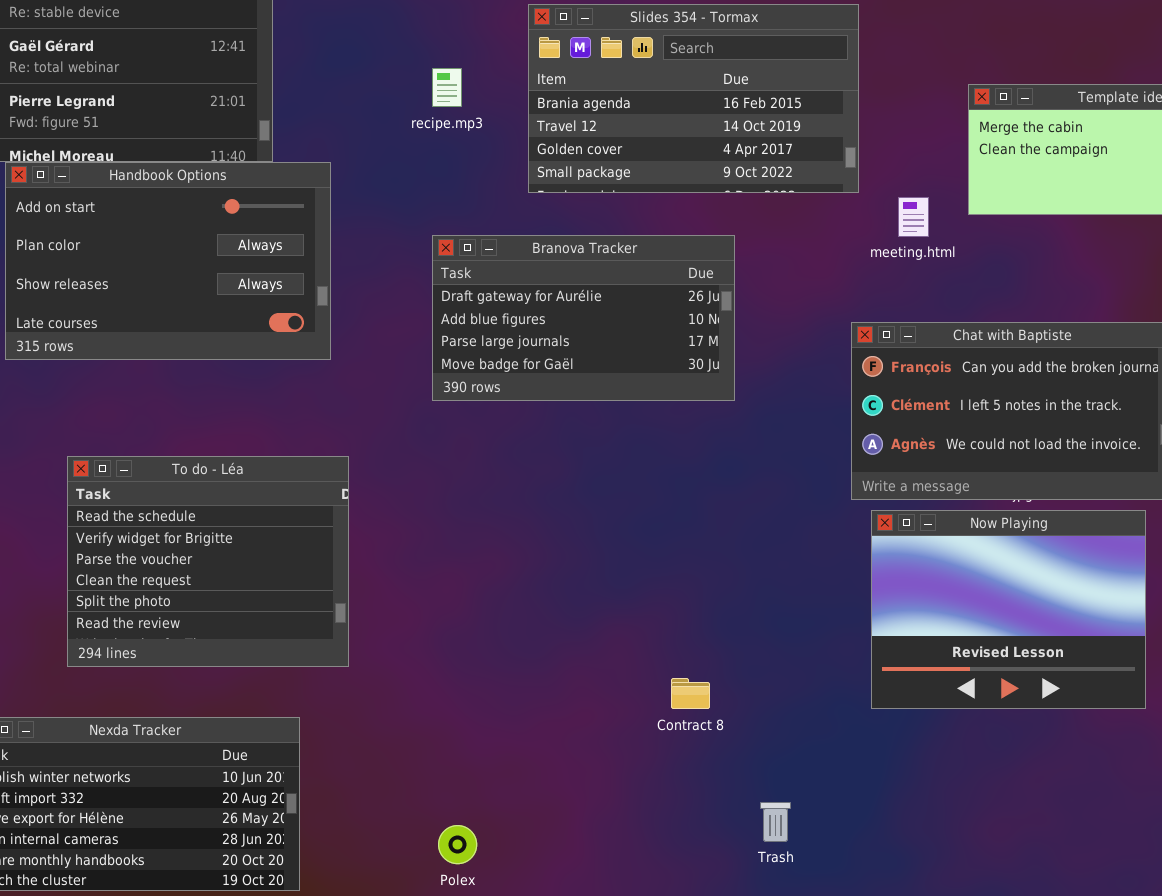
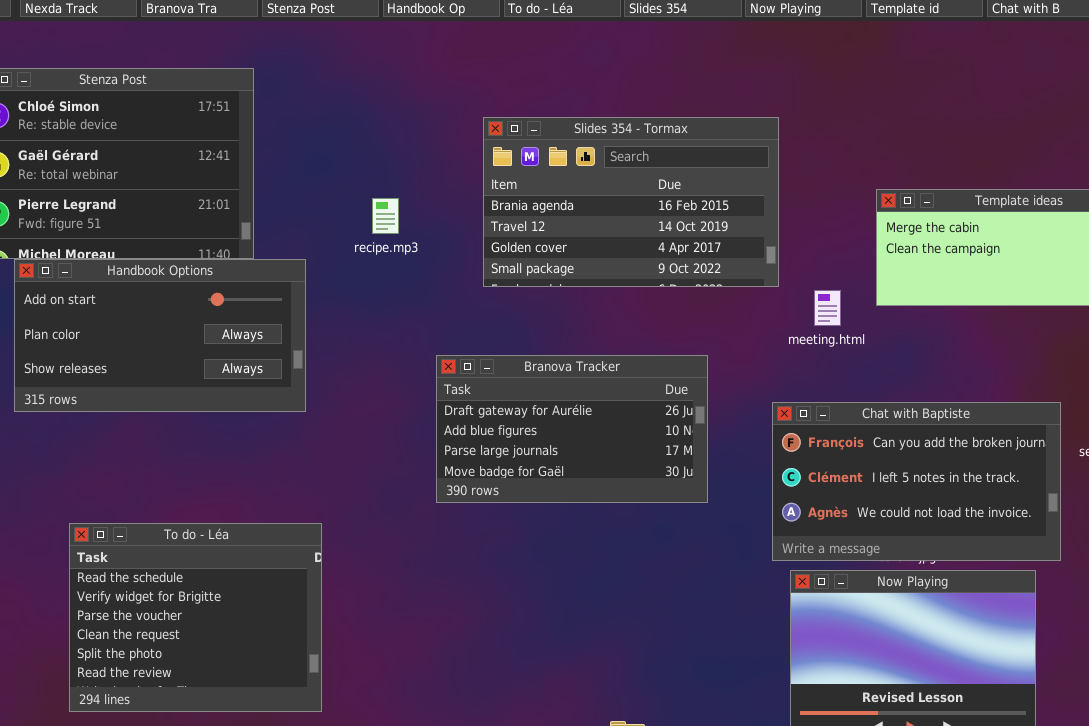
recipe.mp3: [432,68,462,107] -> [372,198,399,234], moved
Handbook Options: [5,162,331,360] -> [14,259,306,412], resized
Branova Tracker: [432,235,735,401] -> [436,355,708,503], moved

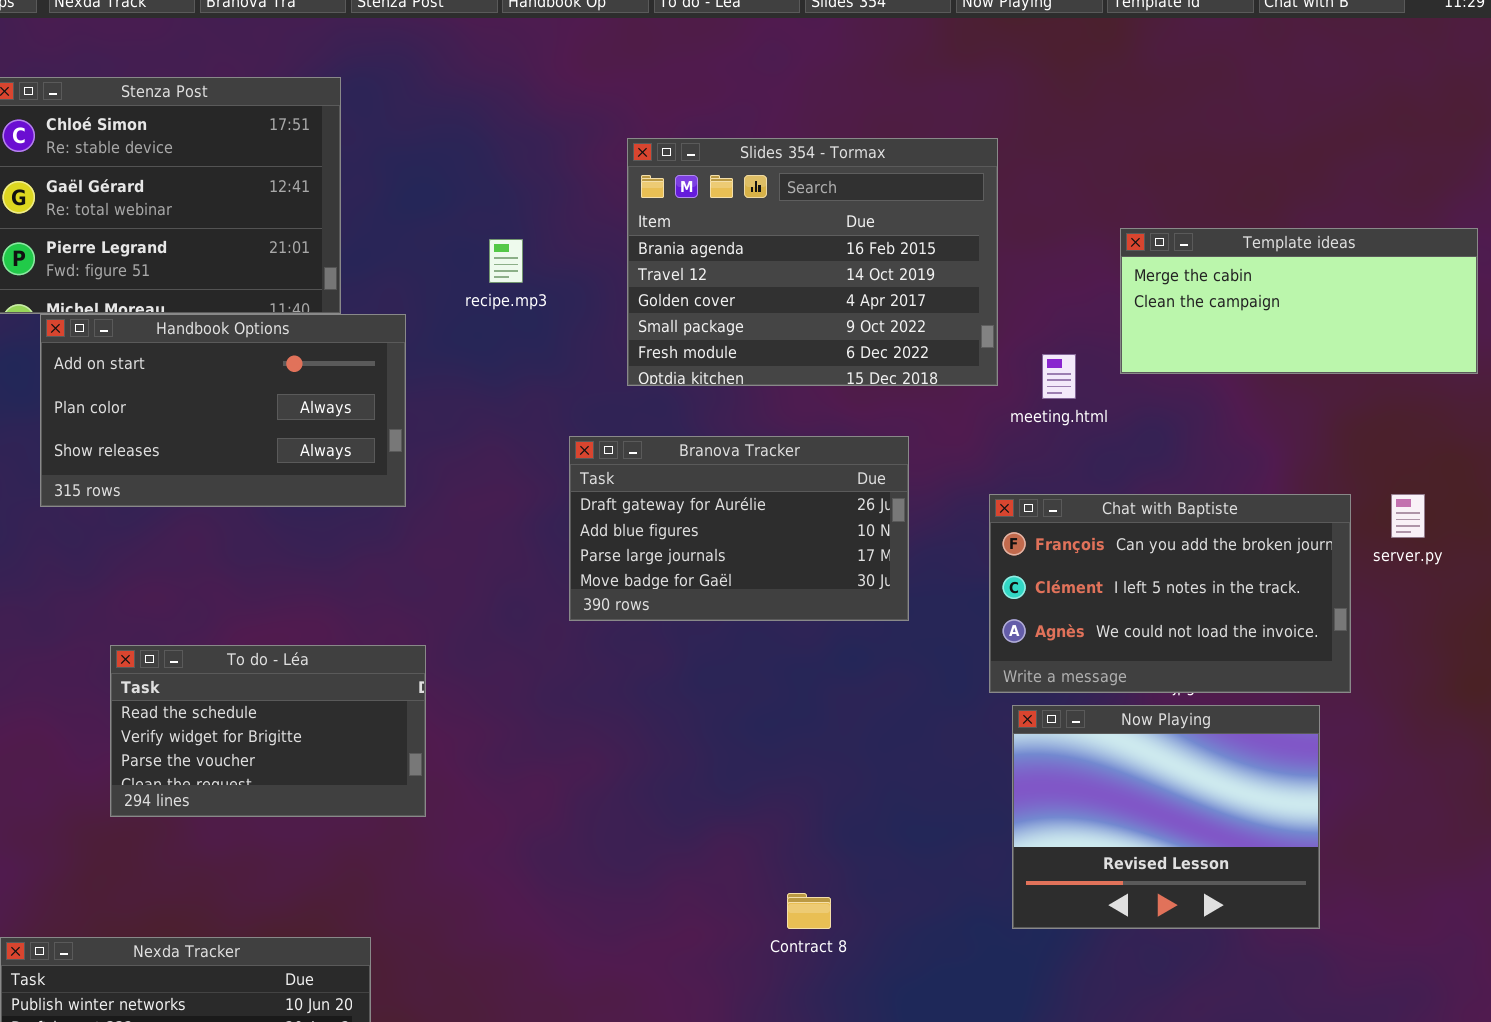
Slides 354 - Tormax: [483,117,779,287] -> [627,138,998,386], resized
To do - Léa: [69,523,322,712] -> [110,645,426,817], resized

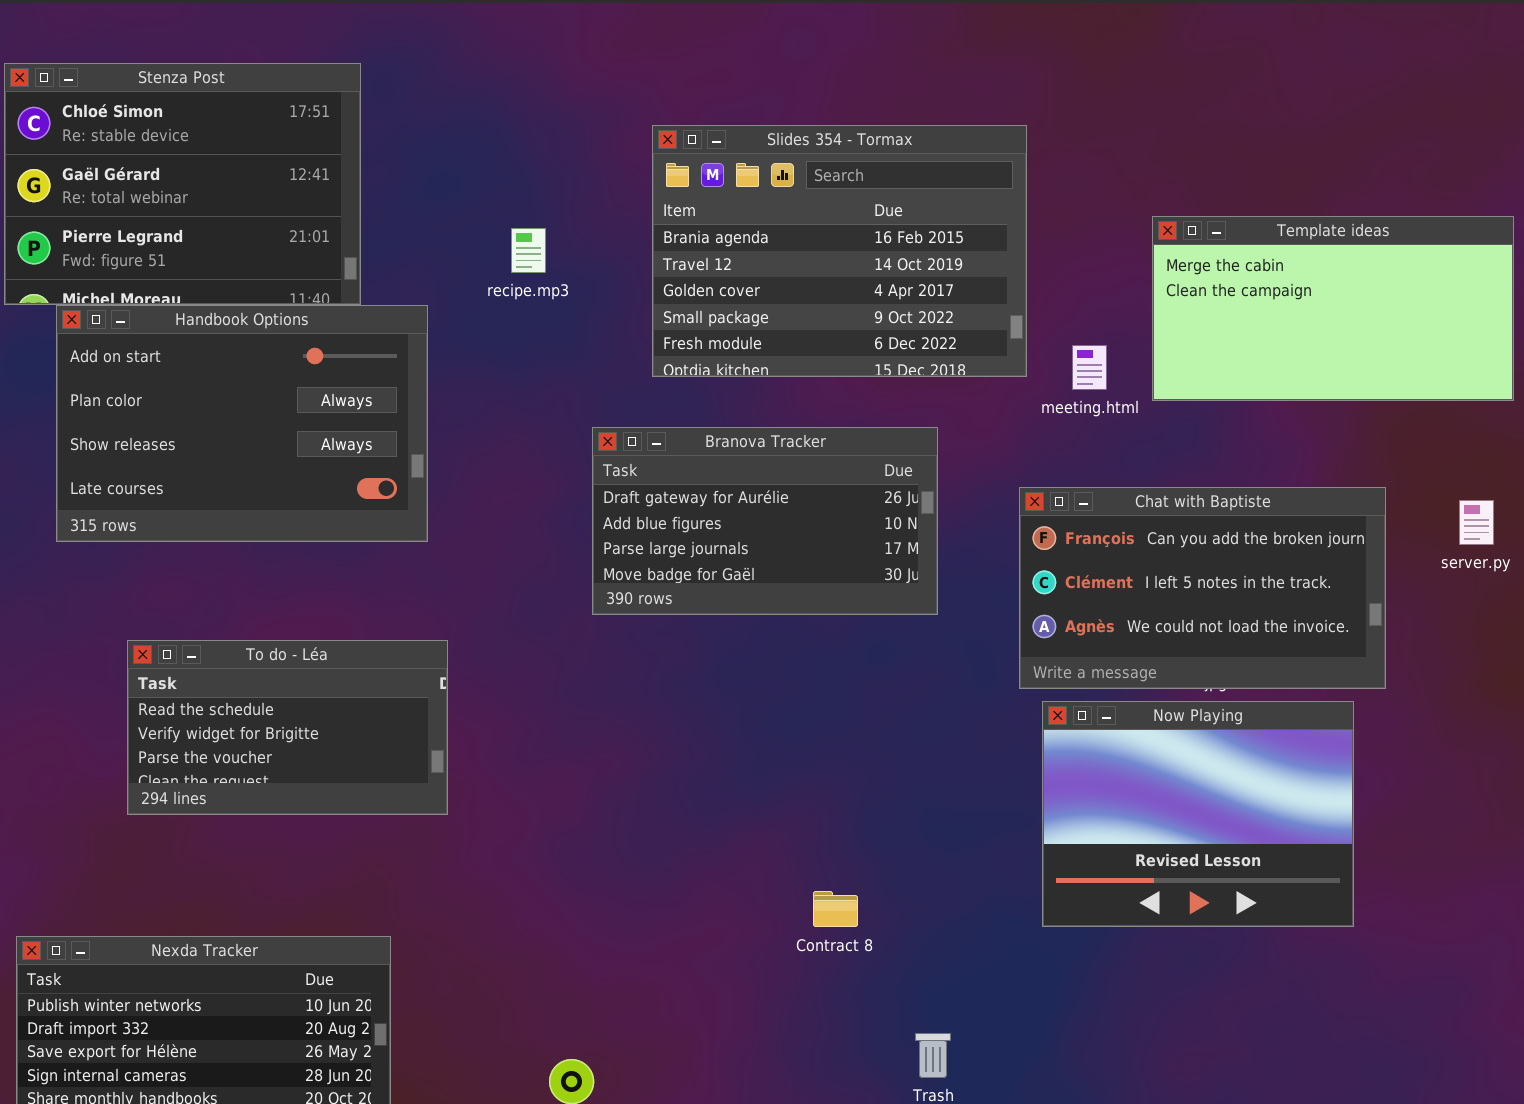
Template ideas: [1120,228,1478,374] -> [1152,216,1514,401], resized
Handbook Options: [40,314,406,507] -> [56,305,428,542], resized
server.py: [1391,494,1425,538] -> [1459,500,1494,545], moved

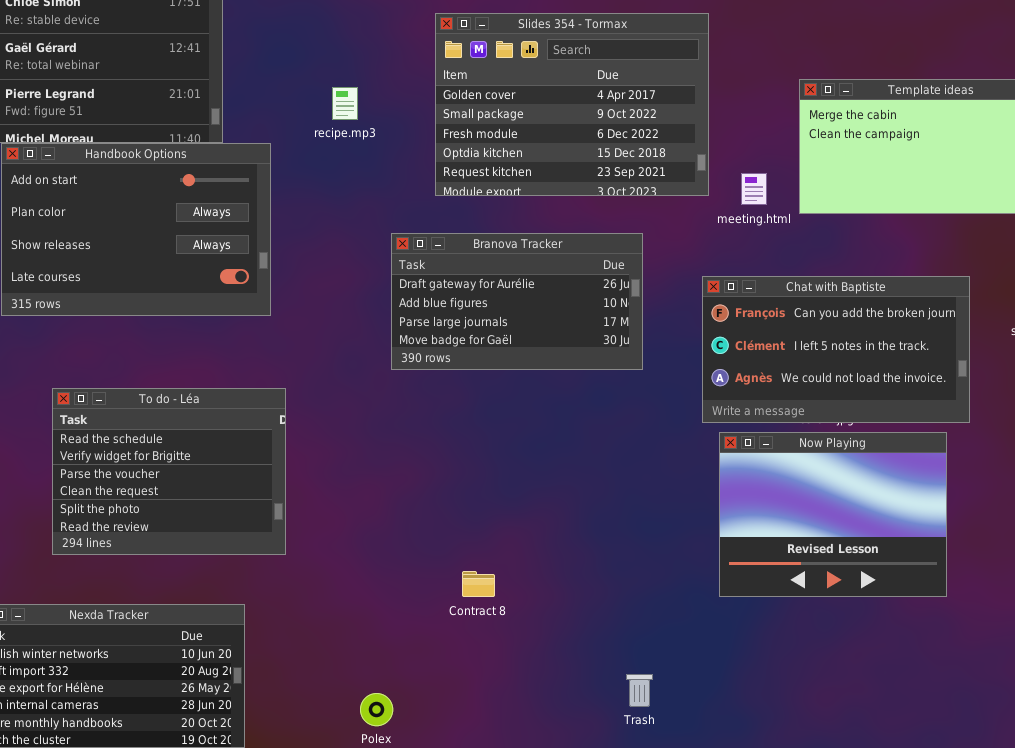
Slides 354 - Tormax: [652,125,1027,377] -> [435,13,709,196], scrolled down 2 rows
To do - Léa: [127,640,448,815] -> [52,388,286,555], resized
Contract 8: [813,891,858,927] -> [462,571,495,597], moved

